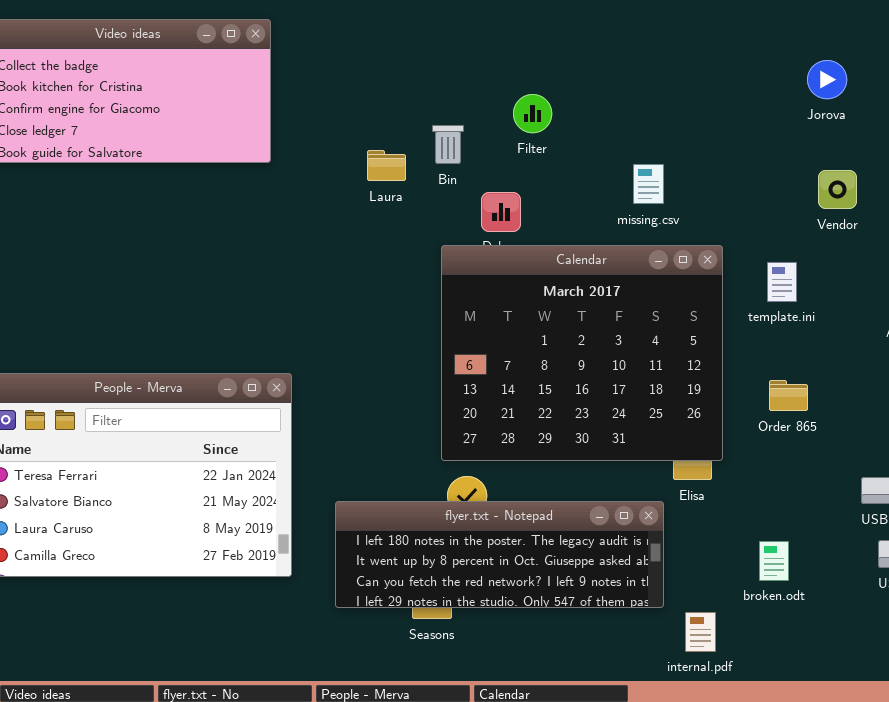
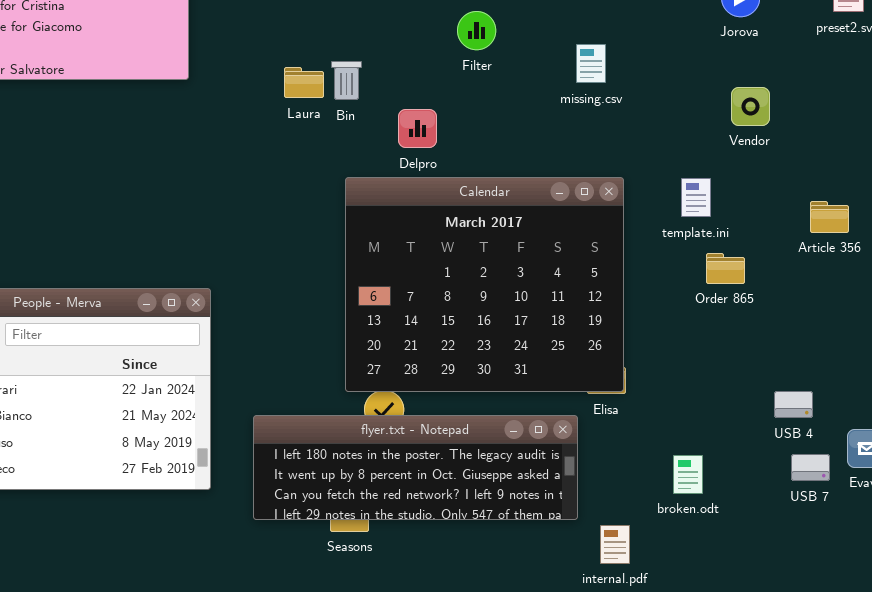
Filter: [513,94,552,133] -> [457,11,496,50], moved
Bin: [432,125,464,164] -> [331,61,362,100], moved
missing.csv: [633,164,664,204] -> [576,44,606,83], moved
Calendar: [441,245,723,461] -> [345,177,624,392], moved
Order 865: [769,380,808,411] -> [706,253,745,284], moved

